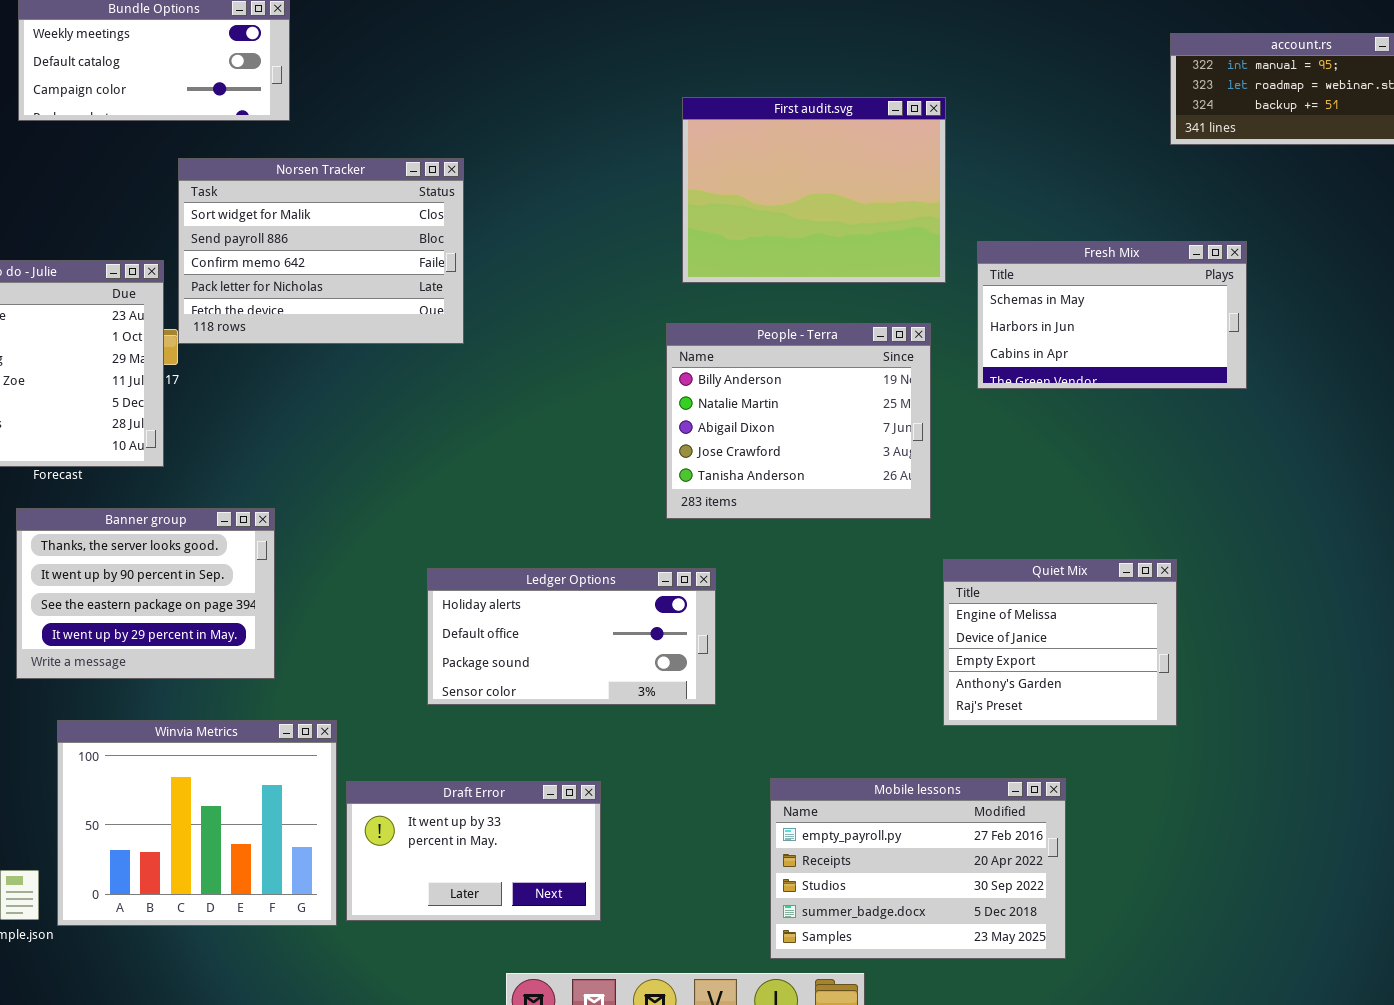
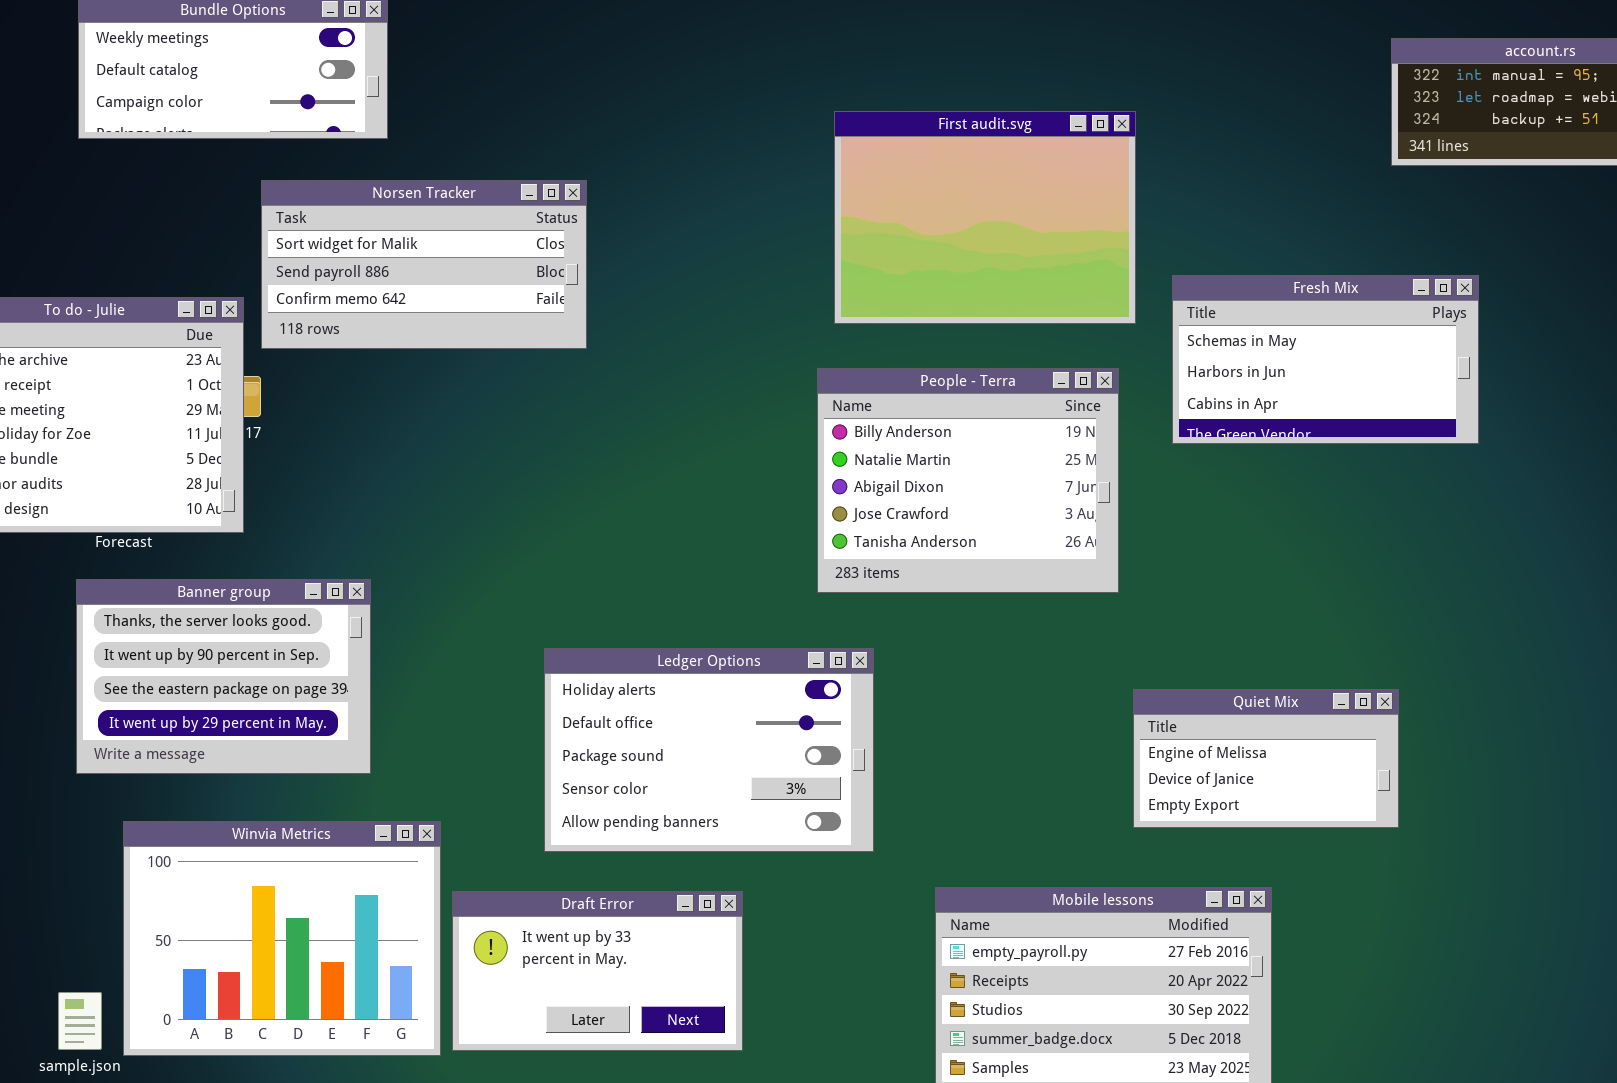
Norsen Tracker: [178,158,464,344] -> [261,180,587,349], resized
Quiet Mix: [943,559,1177,726] -> [1133,689,1399,828], resized
Ledger Options: [427,568,716,705] -> [544,648,874,852], resized

